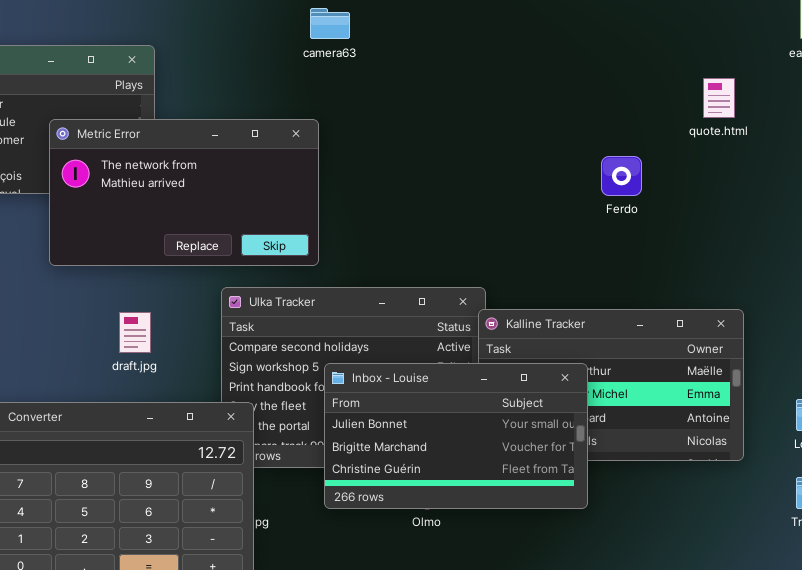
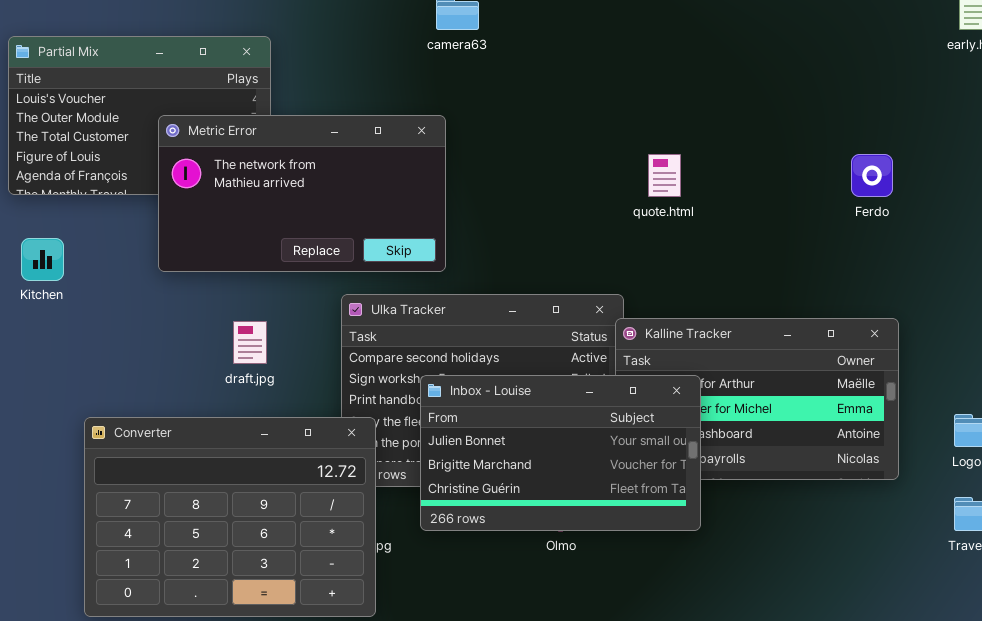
quote.html: [703,78,735,118] -> [648,154,681,197], moved
Ferdo: [601,156,642,196] -> [851,154,893,197], moved
Inbox - Louise: [324,363,588,509] -> [420,375,701,531], moved

